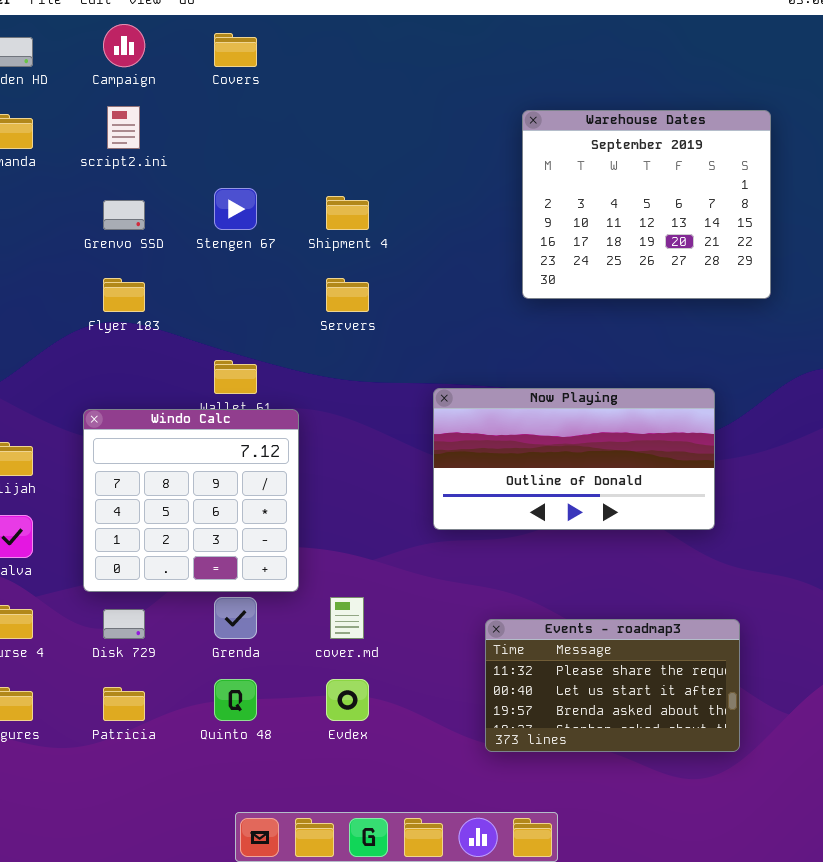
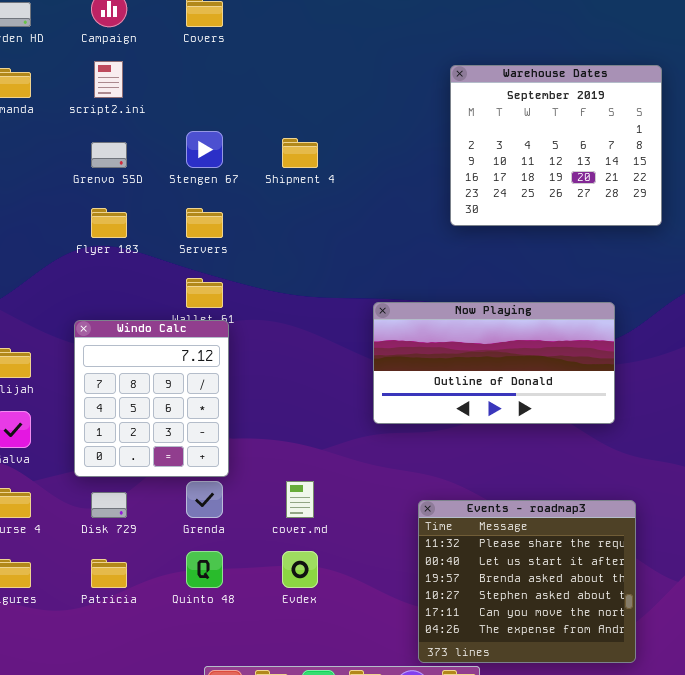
Servers: [326,278,369,312] -> [186,208,223,238], moved
Windo Calc: [83,409,299,592] -> [74,320,229,477], resized
Events - roadmap3: [485,619,740,752] -> [418,500,636,663], resized

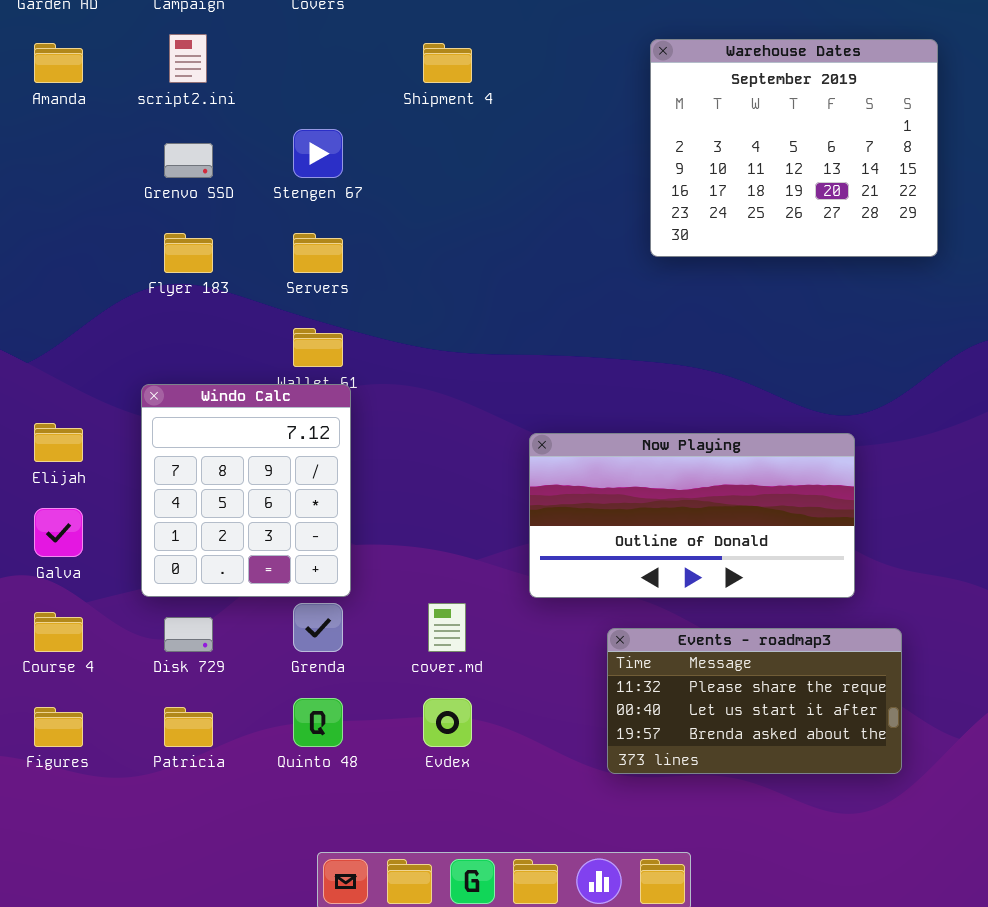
Shipment 4: [282,138,318,168] -> [423,43,472,83], moved
Now Playing: [373,302,615,424] -> [529,433,855,598], moved
Events - roadmap3: [418,500,636,663] -> [607,628,902,774], resized

